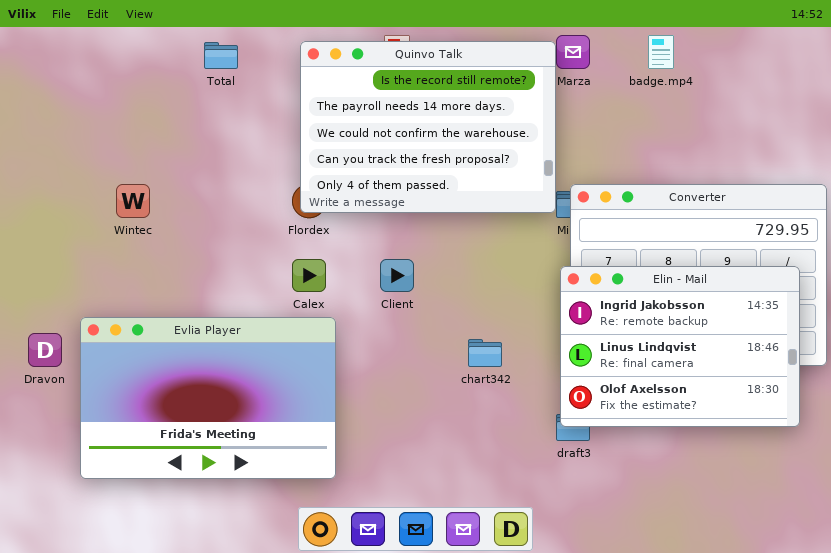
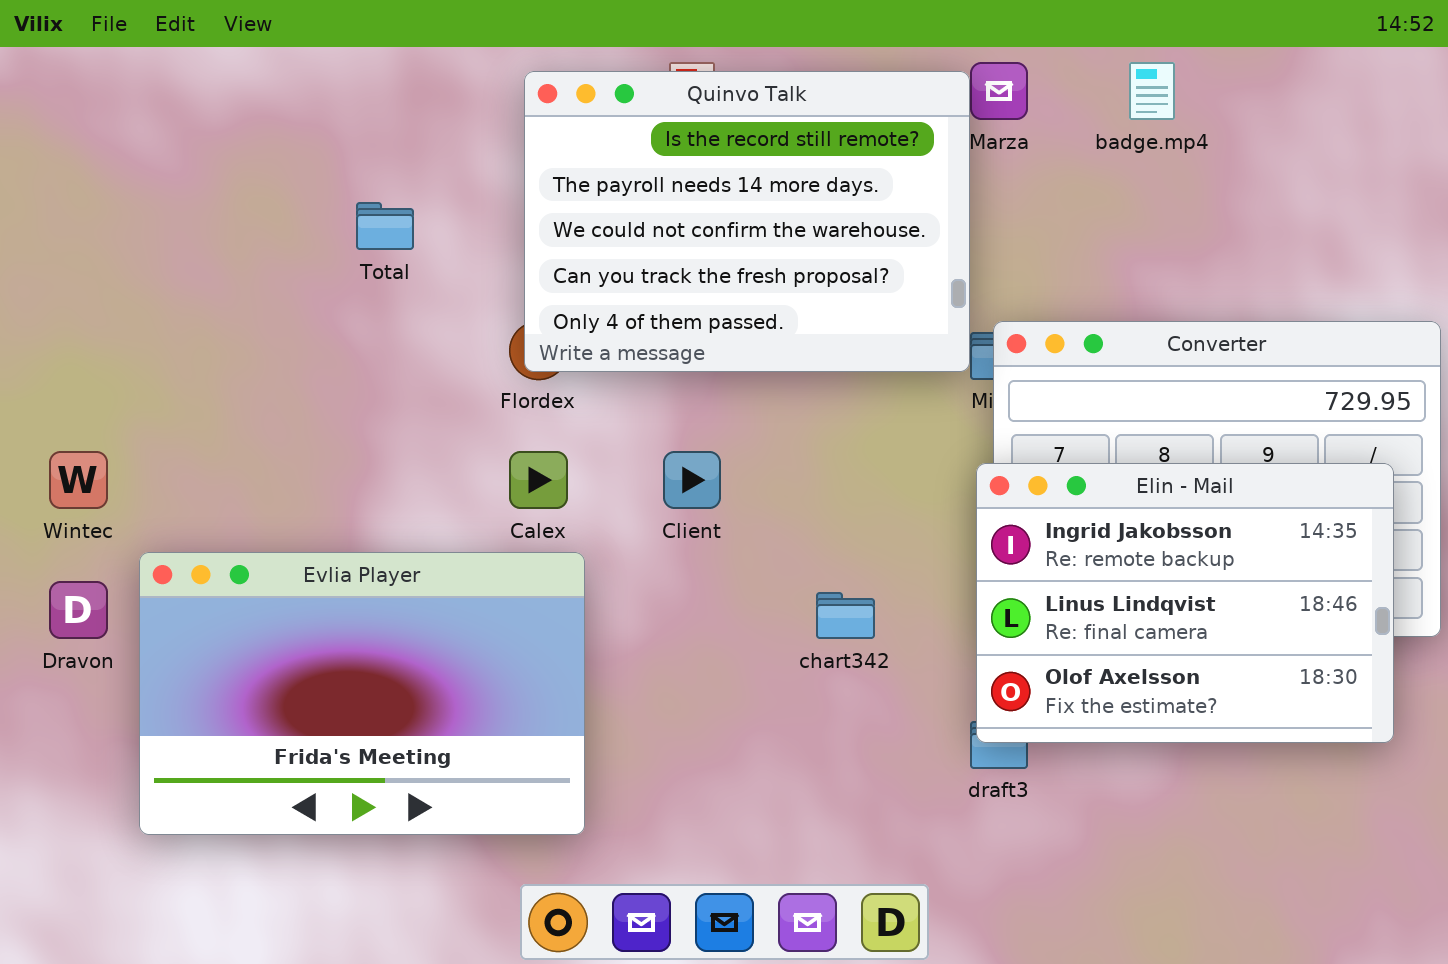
Total: [204,42,238,69] -> [356,202,414,250], moved
Wintec: [116,184,150,218] -> [49,451,108,509], moved

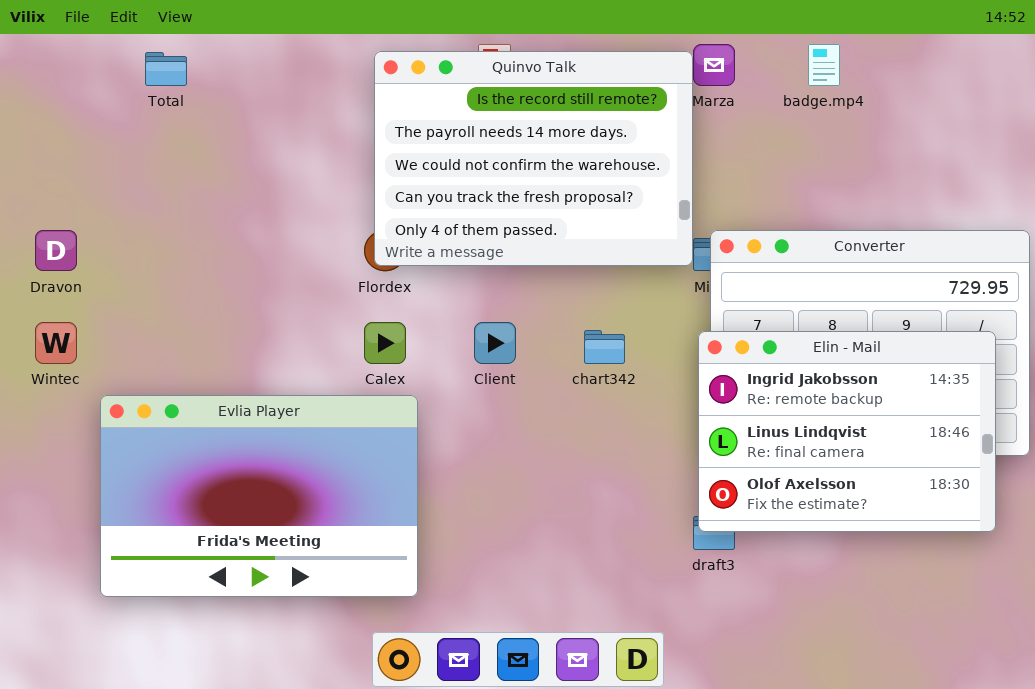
Total: [356,202,414,250] -> [145,52,187,86], moved
Dravon: [49,581,108,639] -> [35,230,77,271], moved
chart342: [816,592,875,639] -> [584,330,625,364], moved

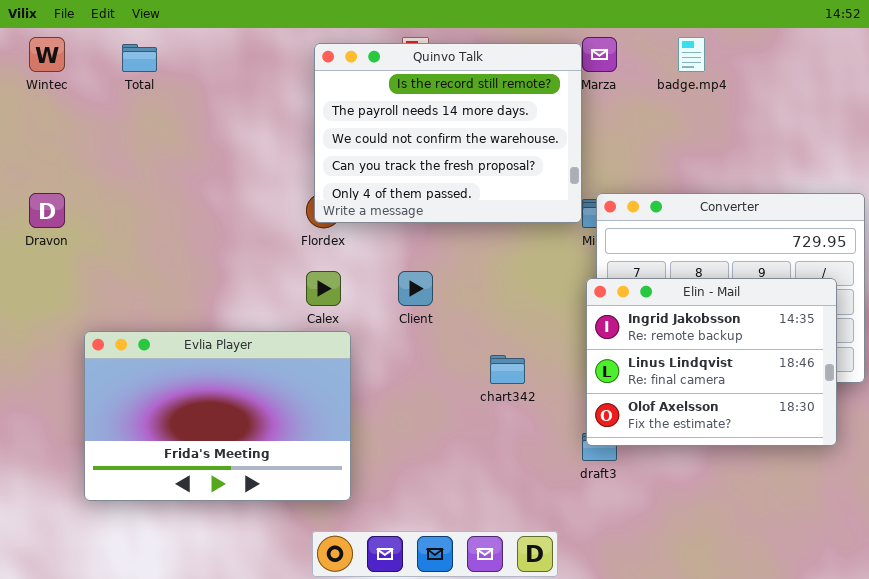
Wintec: [35,322,77,364] -> [29,37,65,72], moved
chart342: [584,330,625,364] -> [490,355,525,384], moved

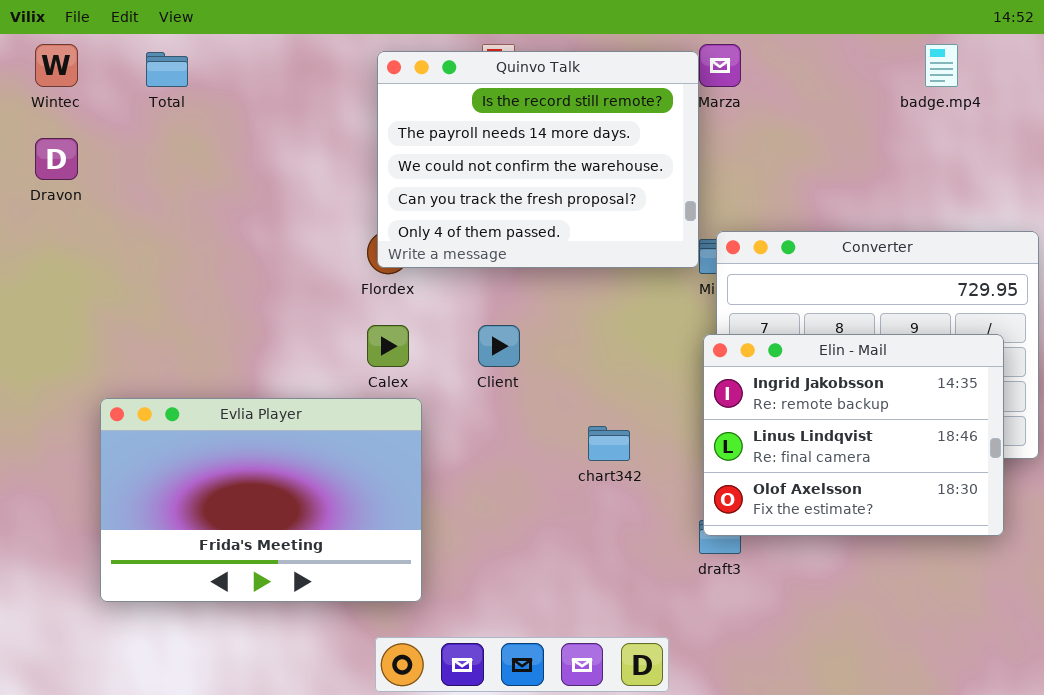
badge.mp4: [678,37,705,72] -> [925,44,958,87], moved
Dravon: [29,193,65,228] -> [35,138,78,180], moved

